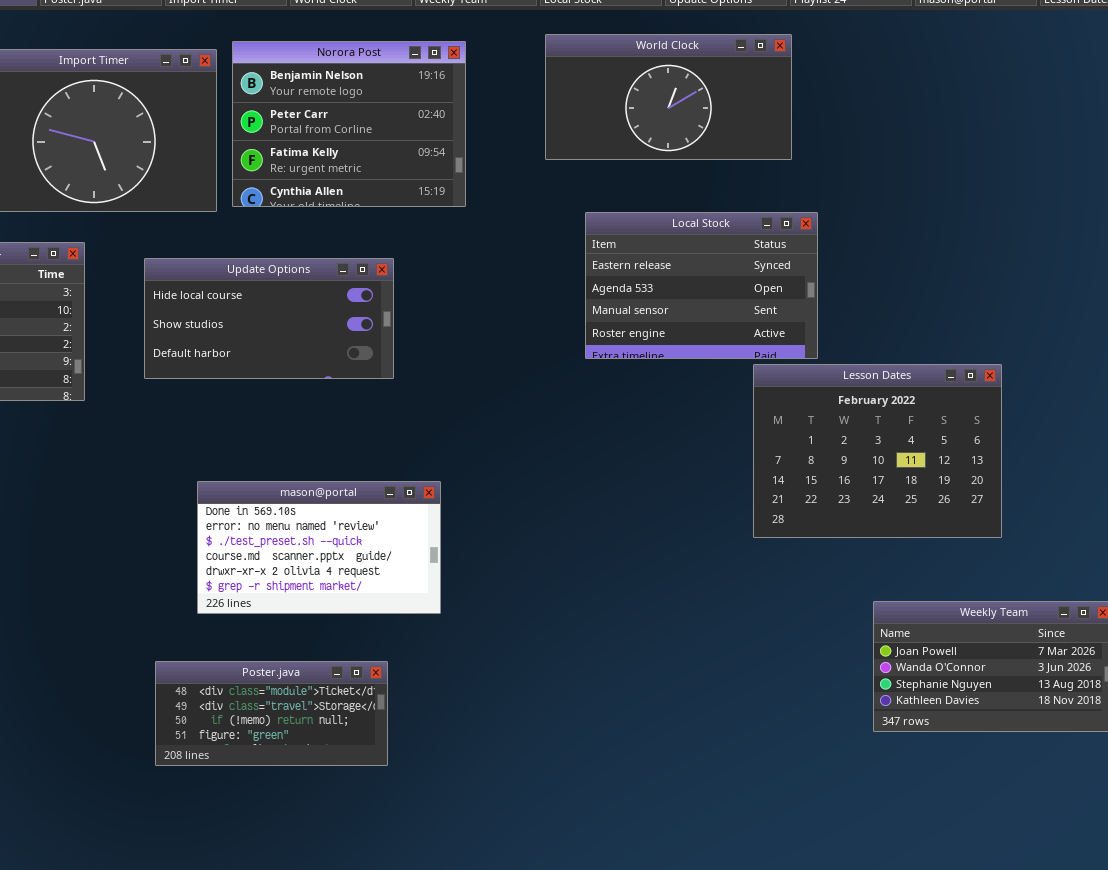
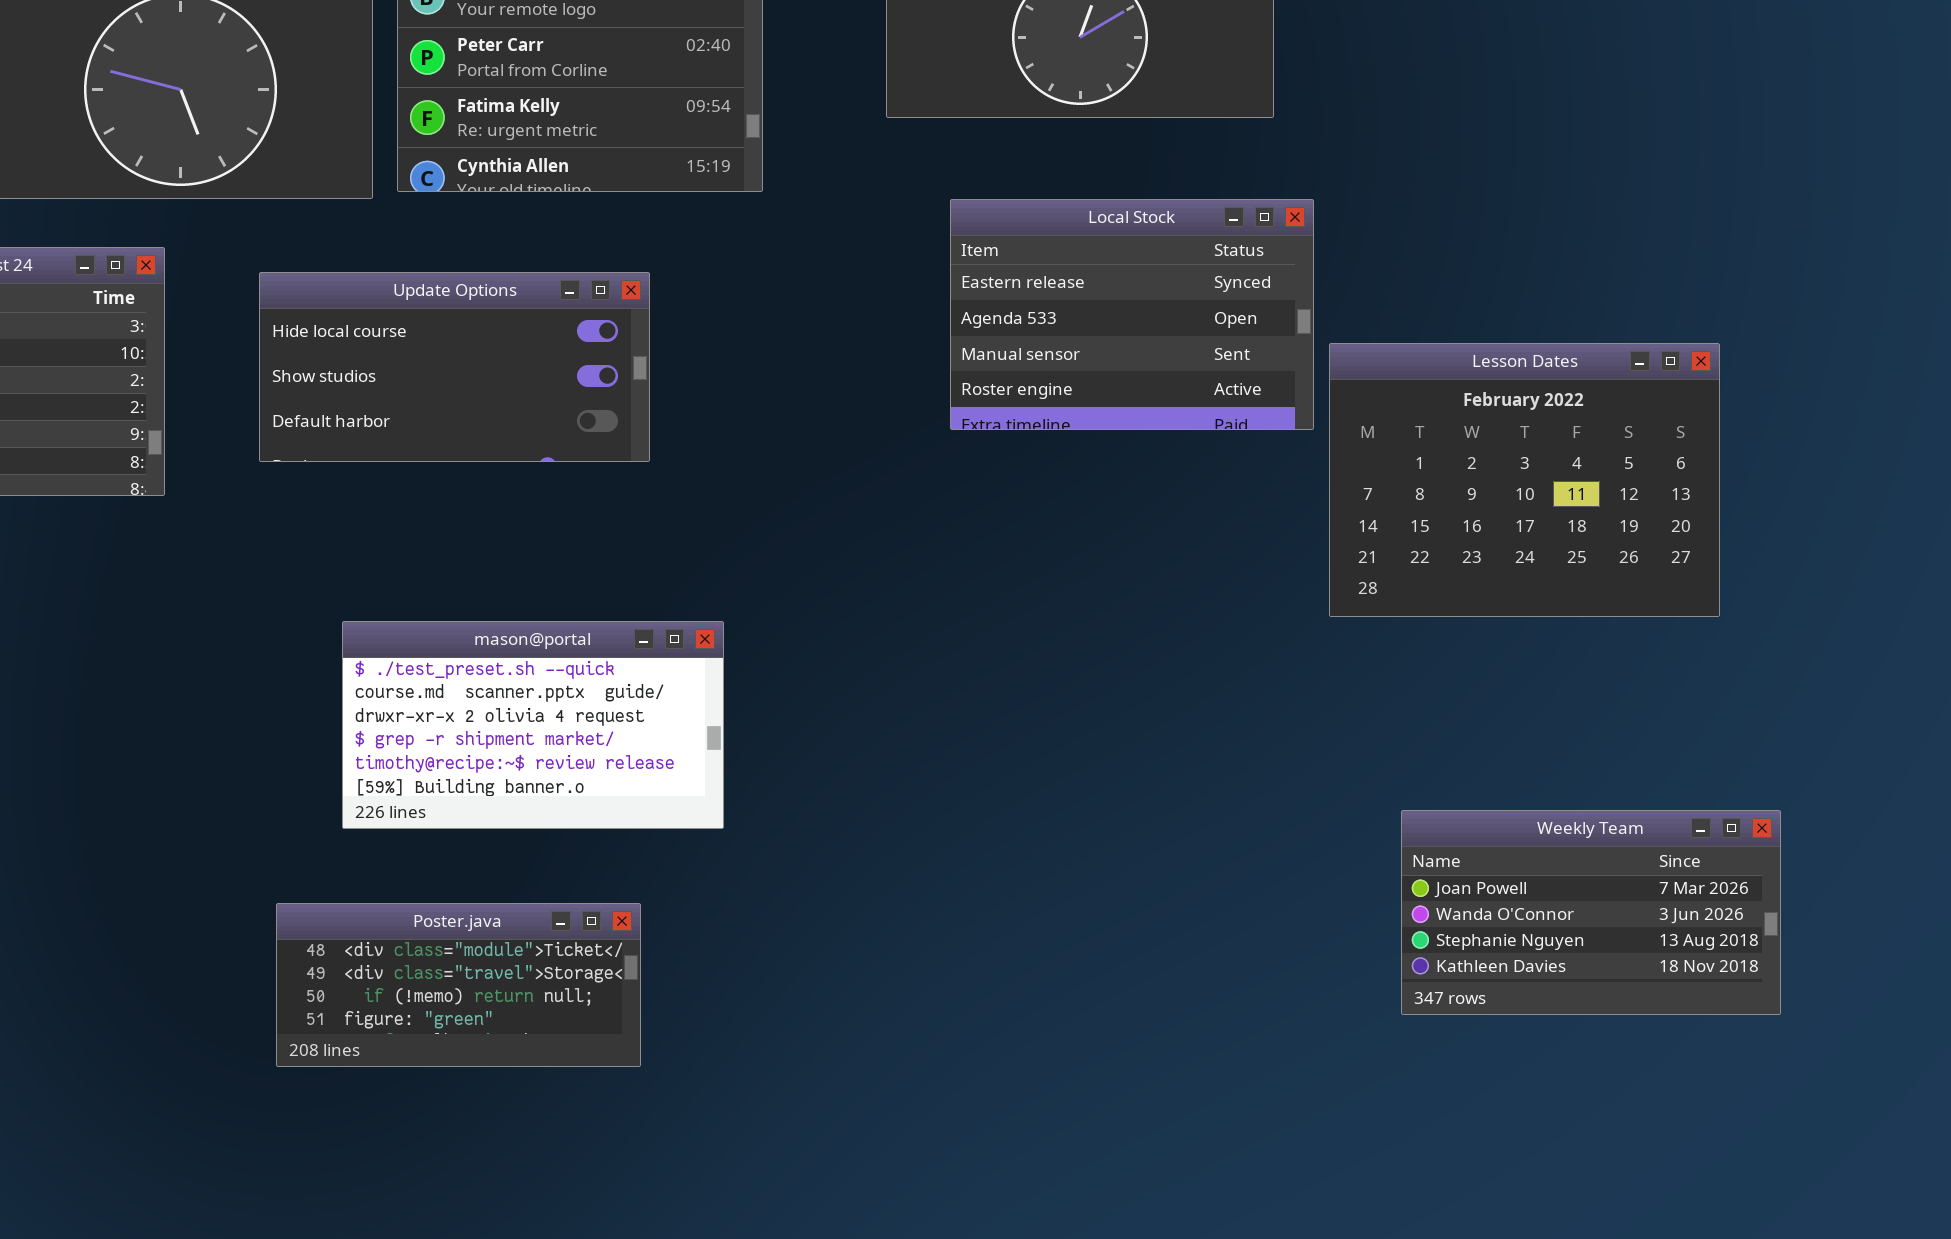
Lesson Dates: [753,364,1002,538] -> [1329,343,1720,617], moved
mason@portal: [197,481,441,614] -> [342,621,724,829], scrolled down 2 rows

